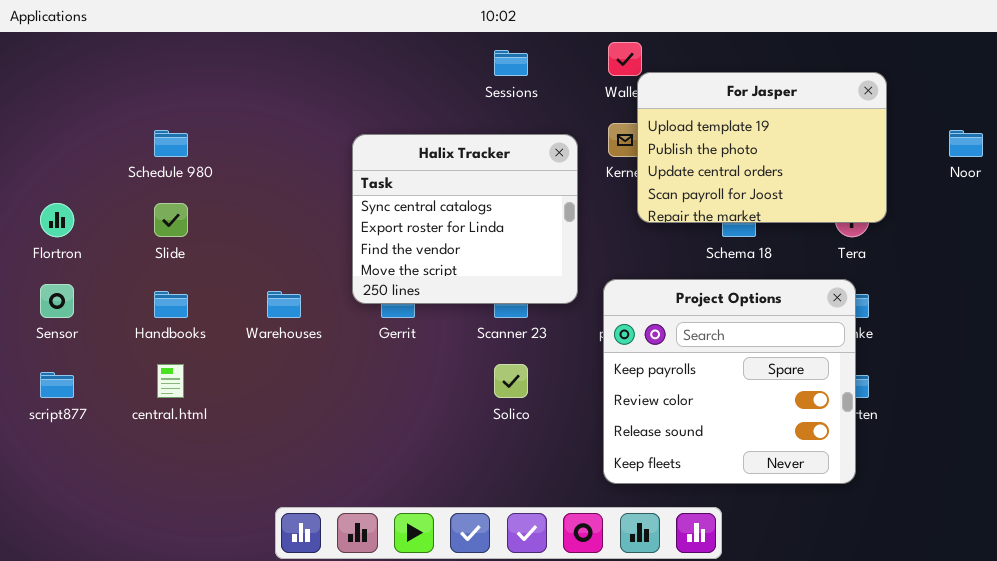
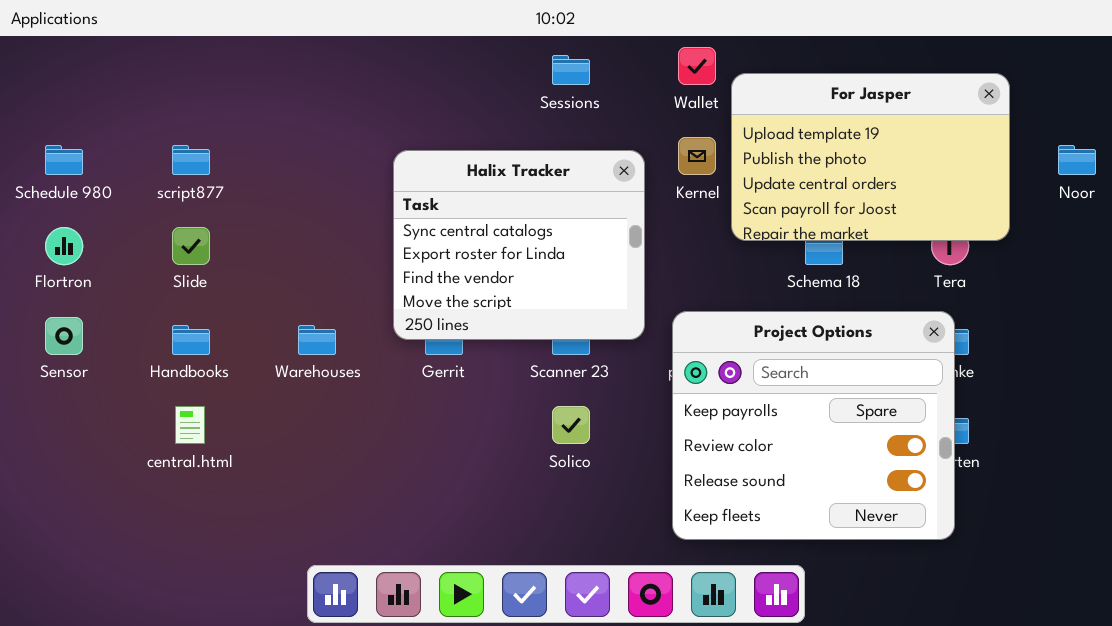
For Jasper: [637,72,887,223] -> [731,73,1010,241], moved
Schedule 980: [154,130,188,157] -> [45,145,83,175], moved
script877: [40,372,74,398] -> [172,145,210,175], moved

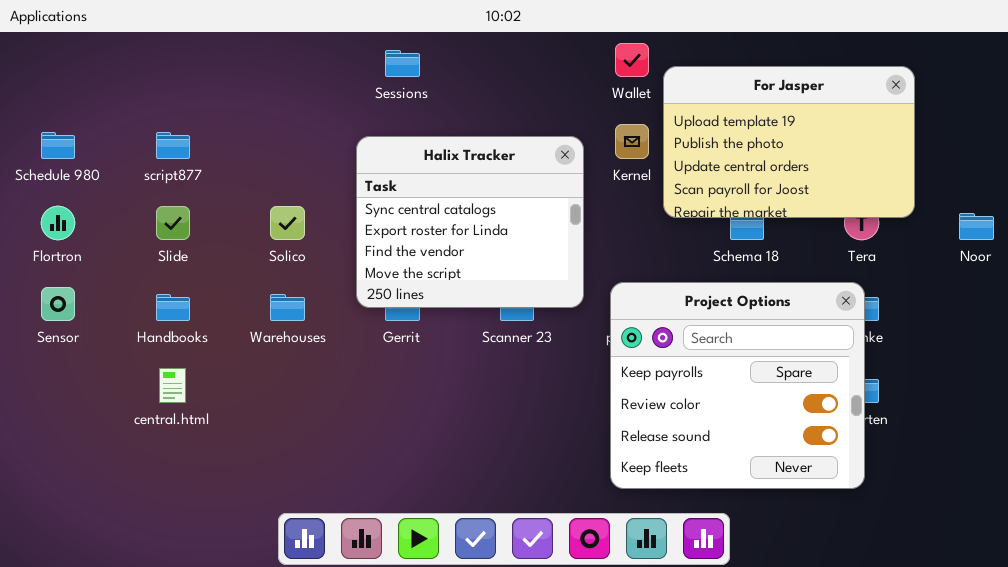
Sessions: [552,55,590,85] -> [385,50,420,77], moved
Noor: [1058,145,1096,175] -> [959,213,994,240], moved
Solico: [552,406,590,444] -> [270,206,305,240], moved

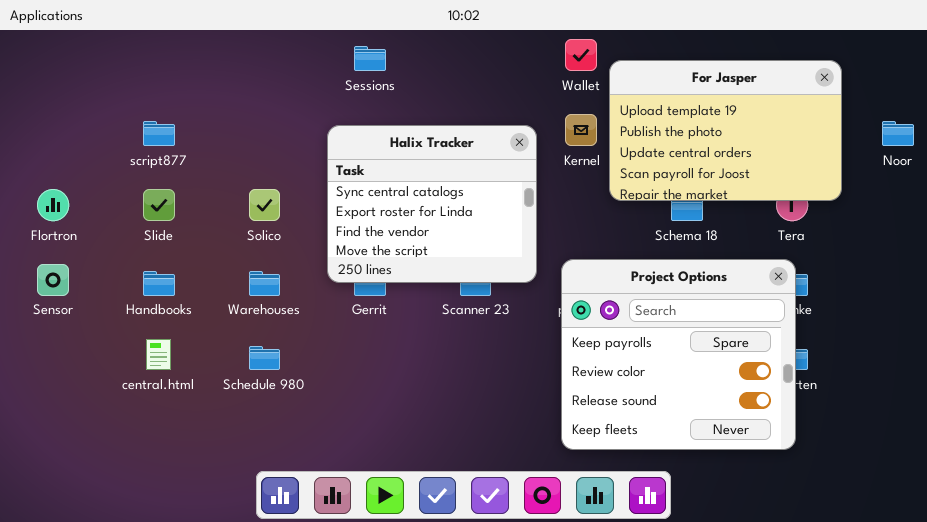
Schedule 980: [41,132,75,159] -> [249,346,280,370], moved
Noor: [959,213,994,240] -> [882,121,914,146], moved

